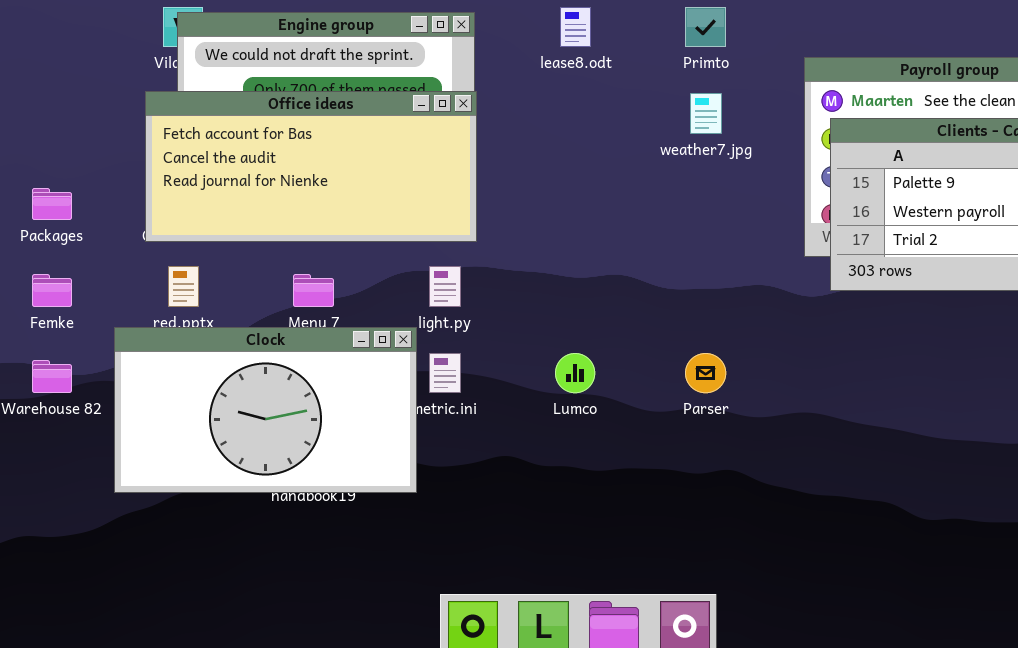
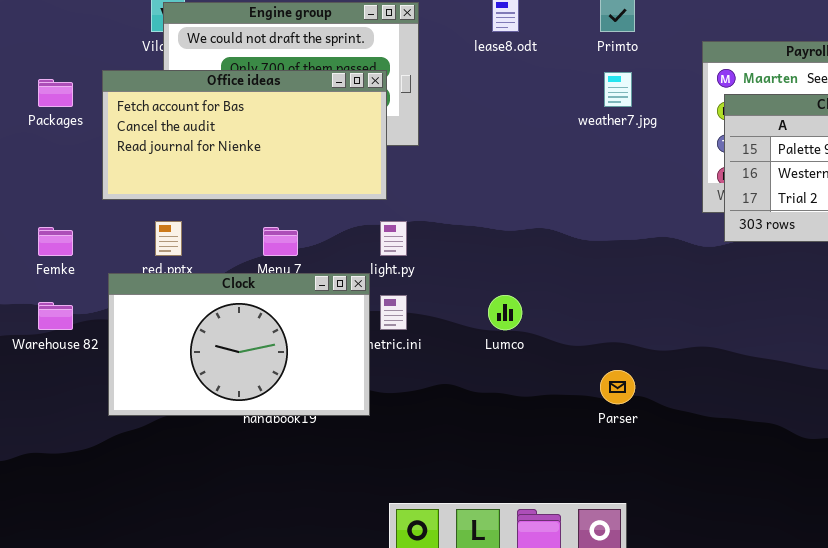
Office ideas: [145,91,477,242] -> [102,70,387,200], moved
Packages: [32,188,72,220] -> [38,79,73,107], moved
Parser: [685,353,726,393] -> [600,370,635,404], moved

